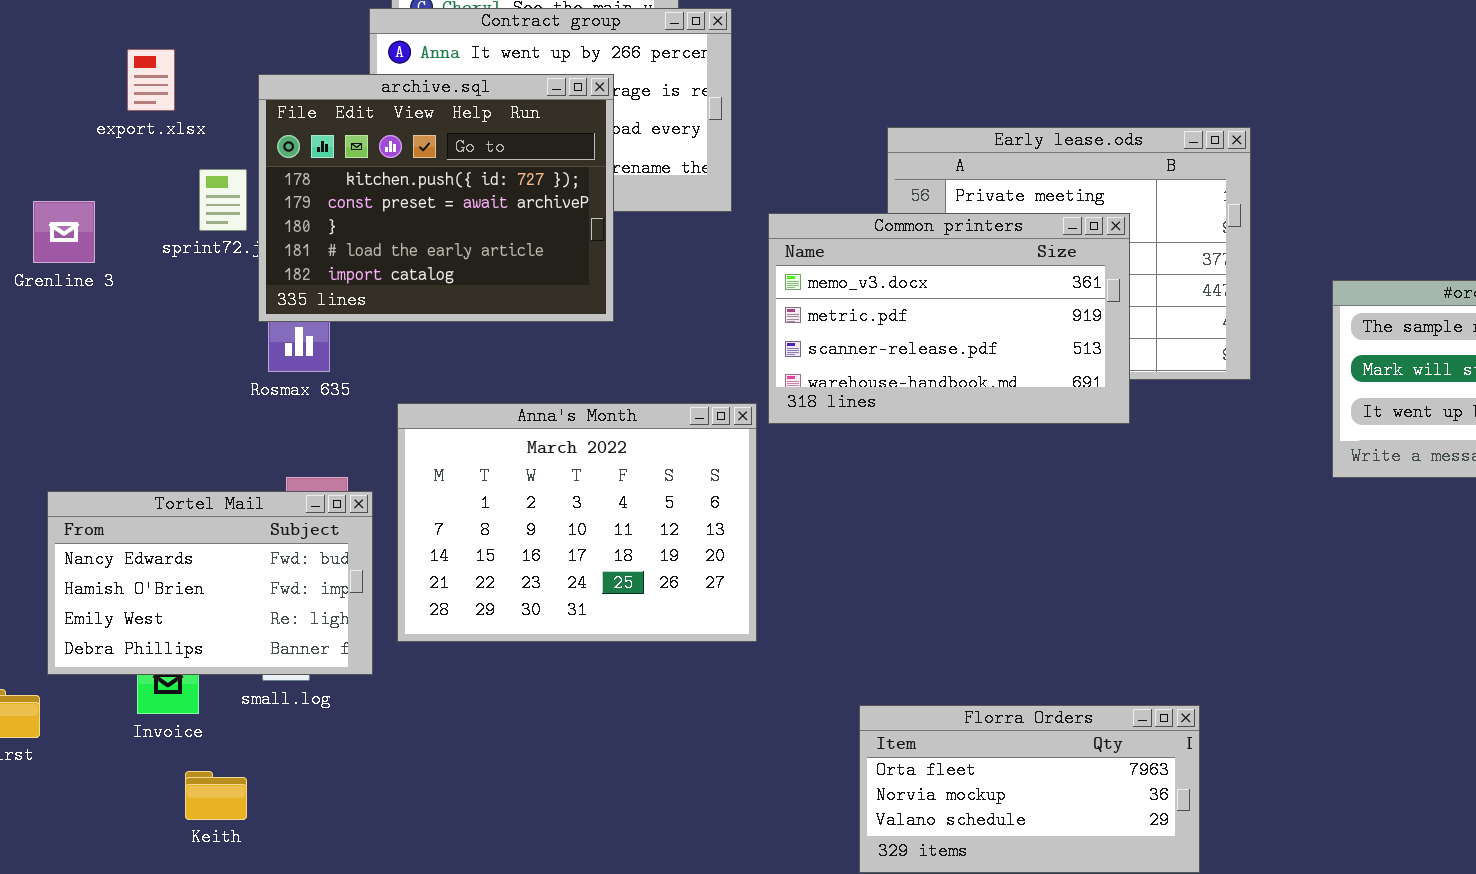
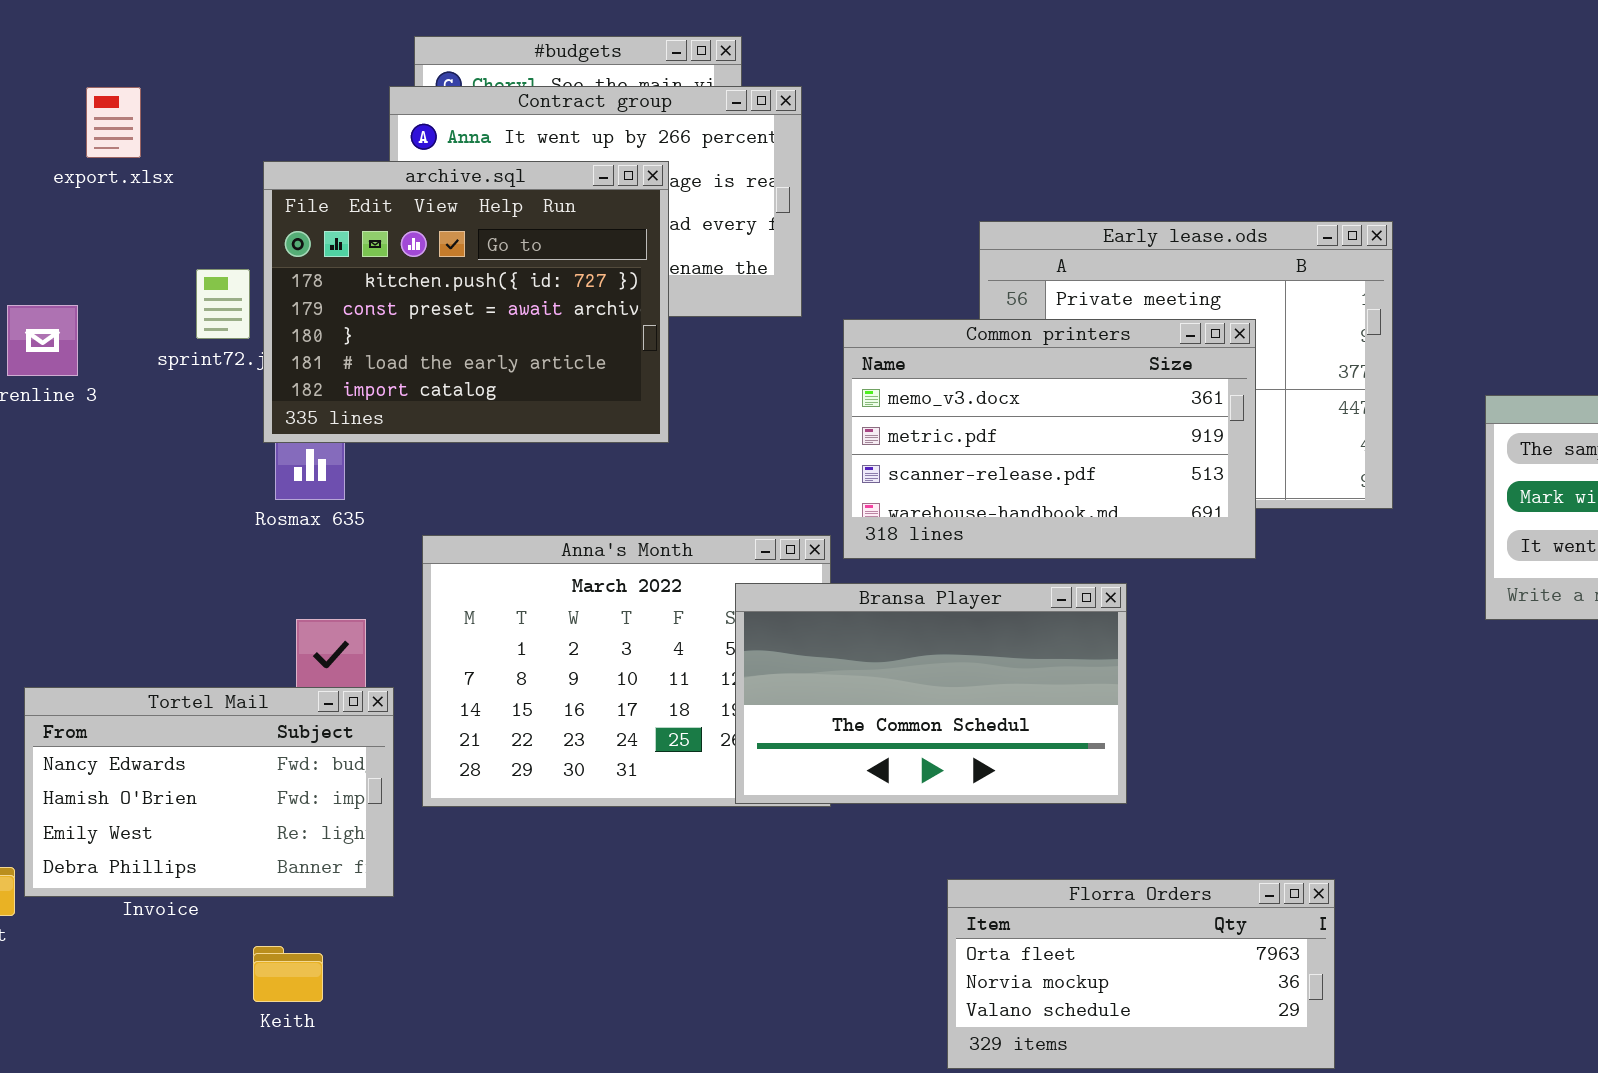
export.xlsx: [127,49,175,111] -> [86,87,141,158], moved
Bransa Player: none -> [735,583,1127,804], opened
Tortel Mail: [47,491,373,675] -> [24,687,394,897], moved
Keith: [185,771,247,820] -> [253,946,323,1002], moved

